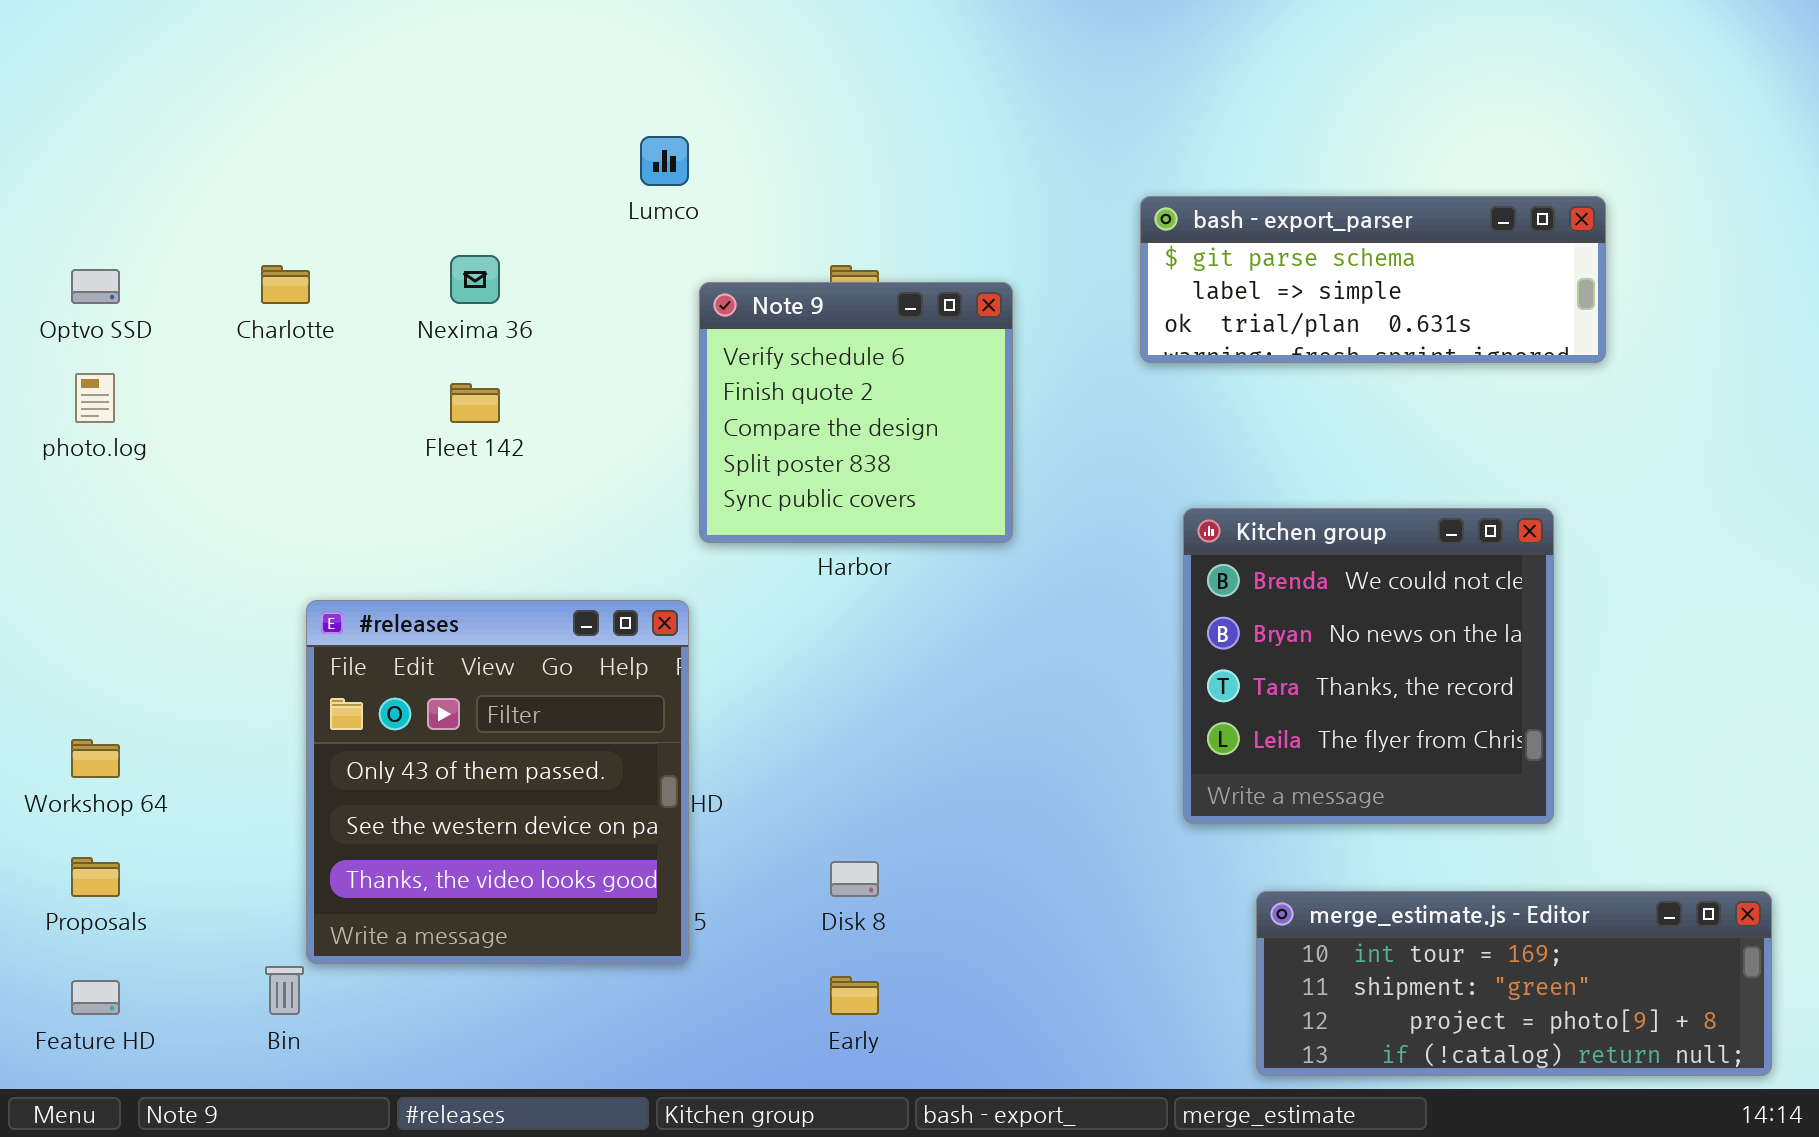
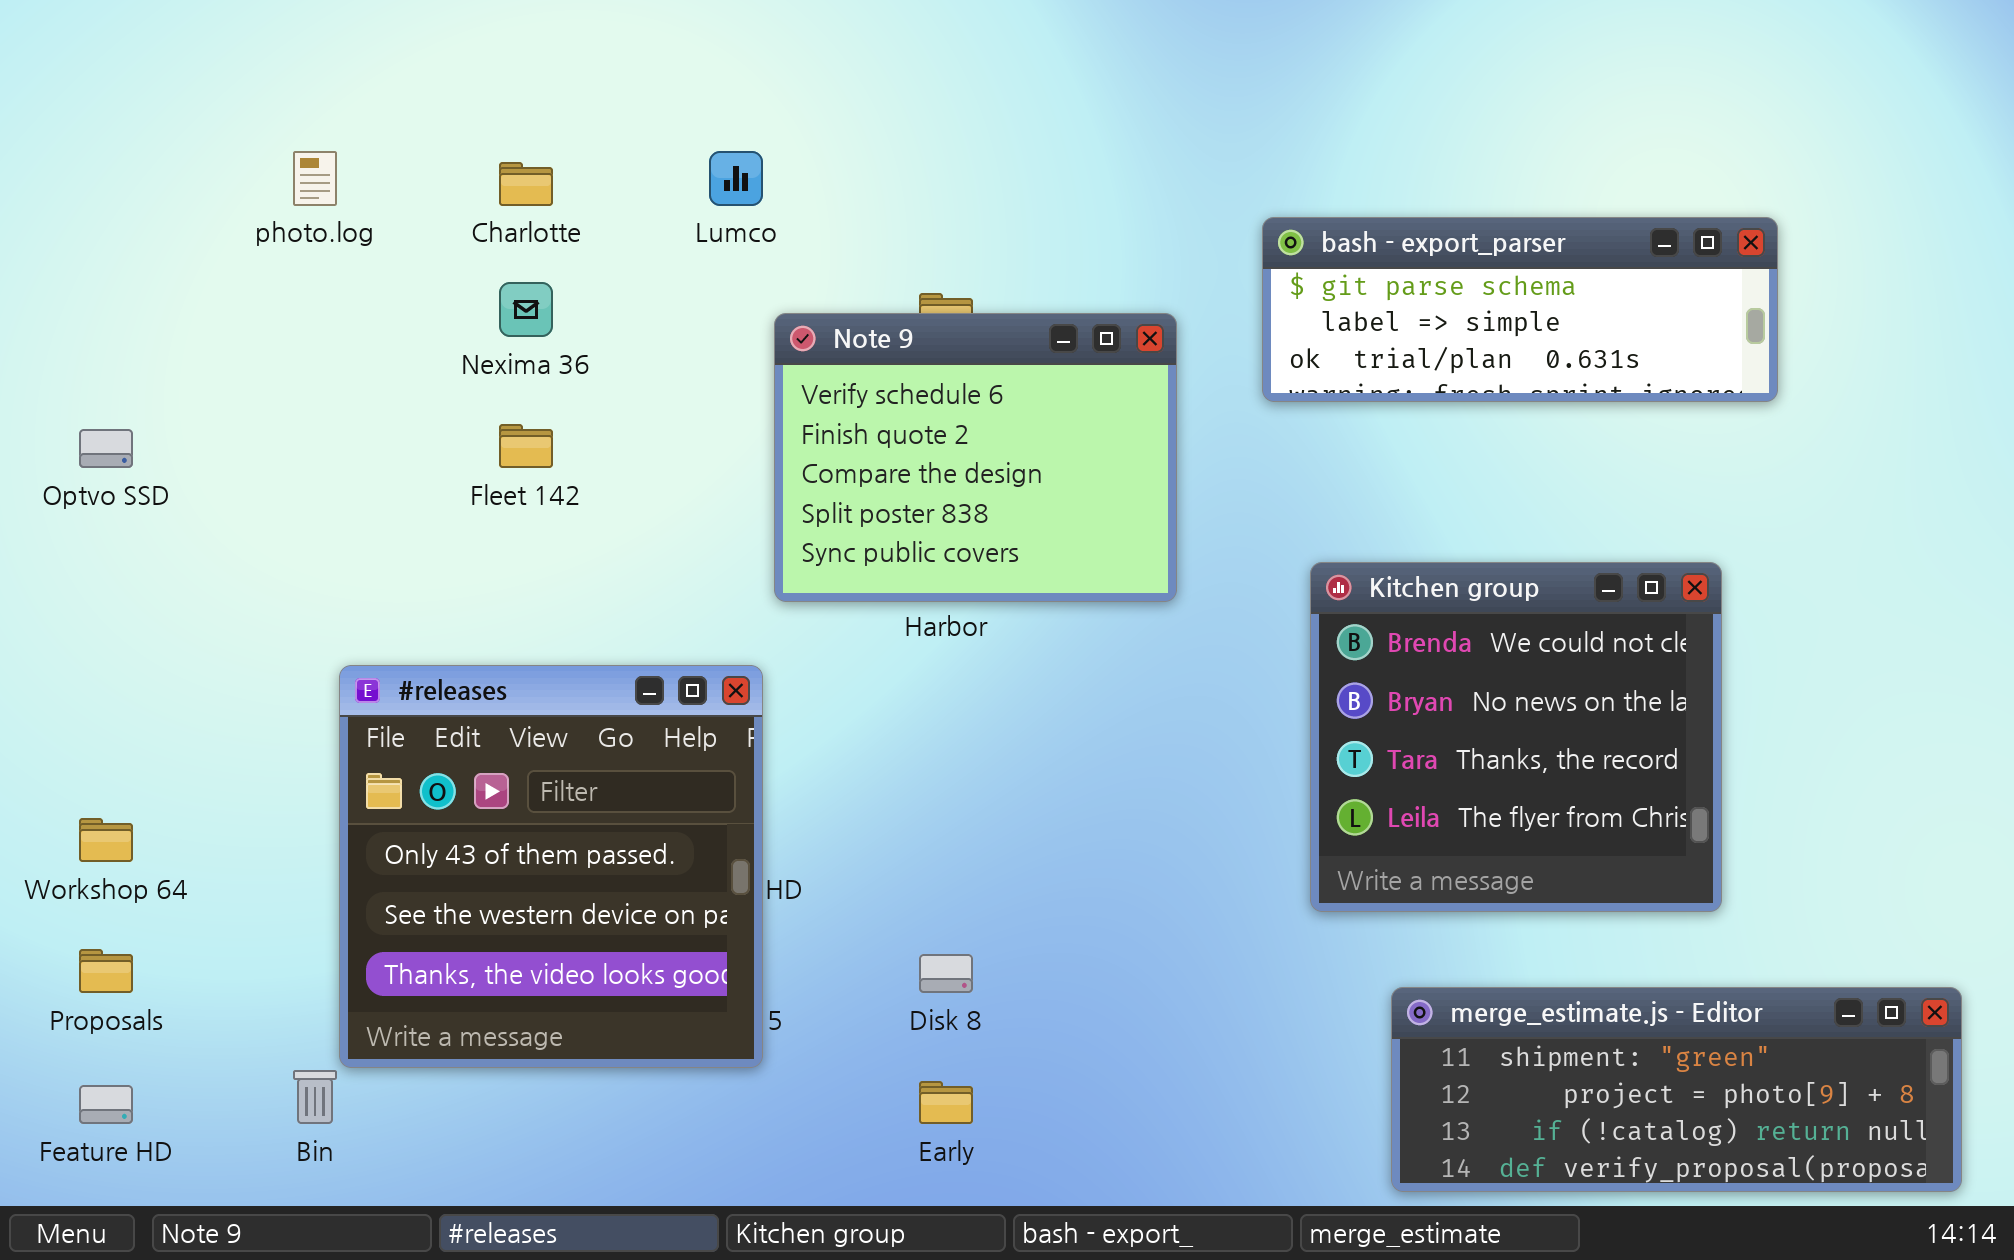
Charlotte: [261,265,310,304] -> [499,162,553,206], moved
Optvo SSD: [71,269,120,304] -> [79,429,133,468], moved
Note 9: [699,282,1013,543] -> [774,313,1177,602], resized
photo.log: [75,373,115,423] -> [293,151,337,206], moved
merge_estimate.js - Editor: [1256,891,1772,1076] -> [1391,987,1962,1192], scrolled down 1 row

